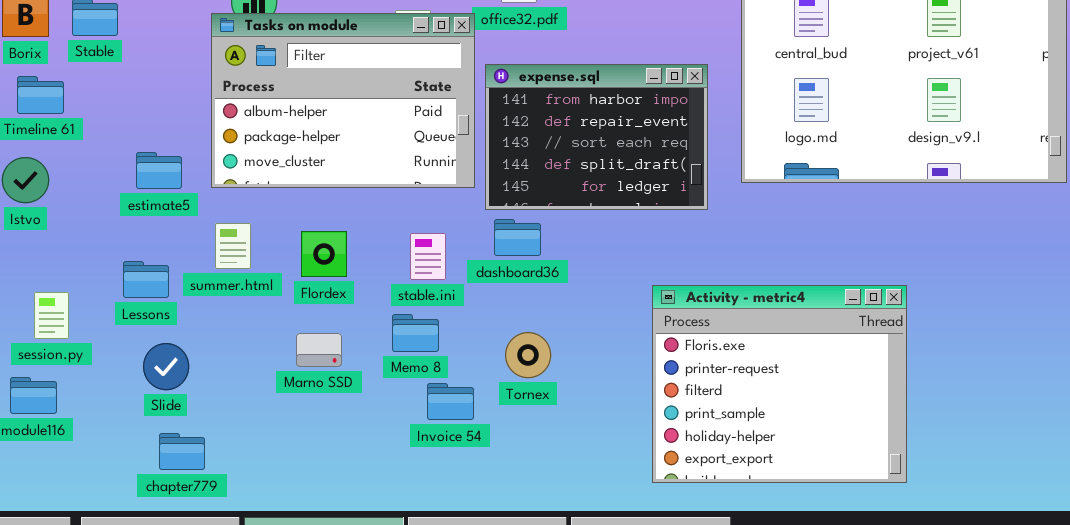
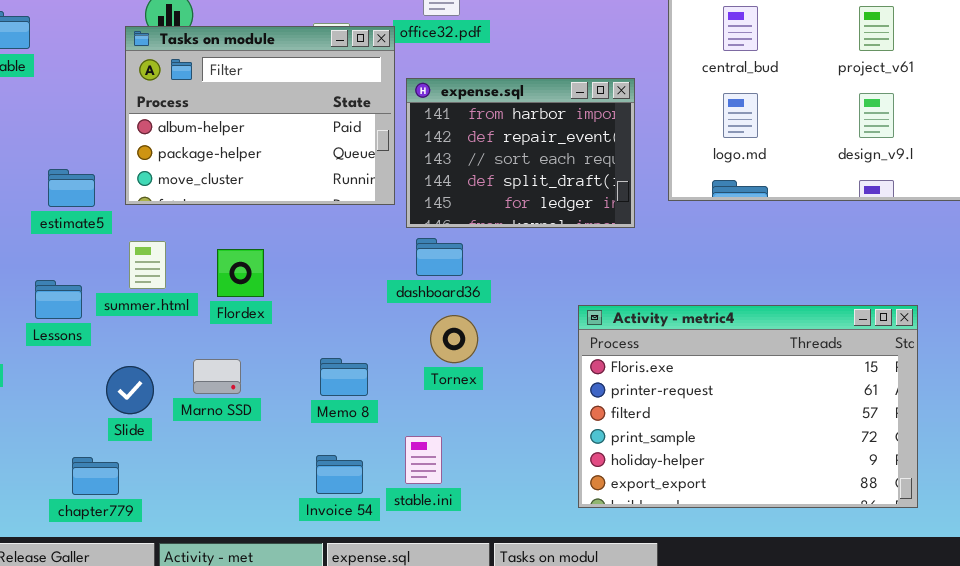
stable.ini: [410,233,446,280] -> [405,436,442,484], moved
Activity - metric4: [652,285,907,483] -> [578,305,918,508], resized
Memo 8: [392,314,439,352] -> [320,358,368,396], moved
Tornex: [505,332,551,378] -> [430,315,478,363], moved
Marno SSD: [296,333,342,367] -> [193,359,241,394], moved
Slide: [143,343,189,390] -> [106,366,154,414], moved
Invoice 54: [427,383,474,420] -> [316,455,363,494], moved

